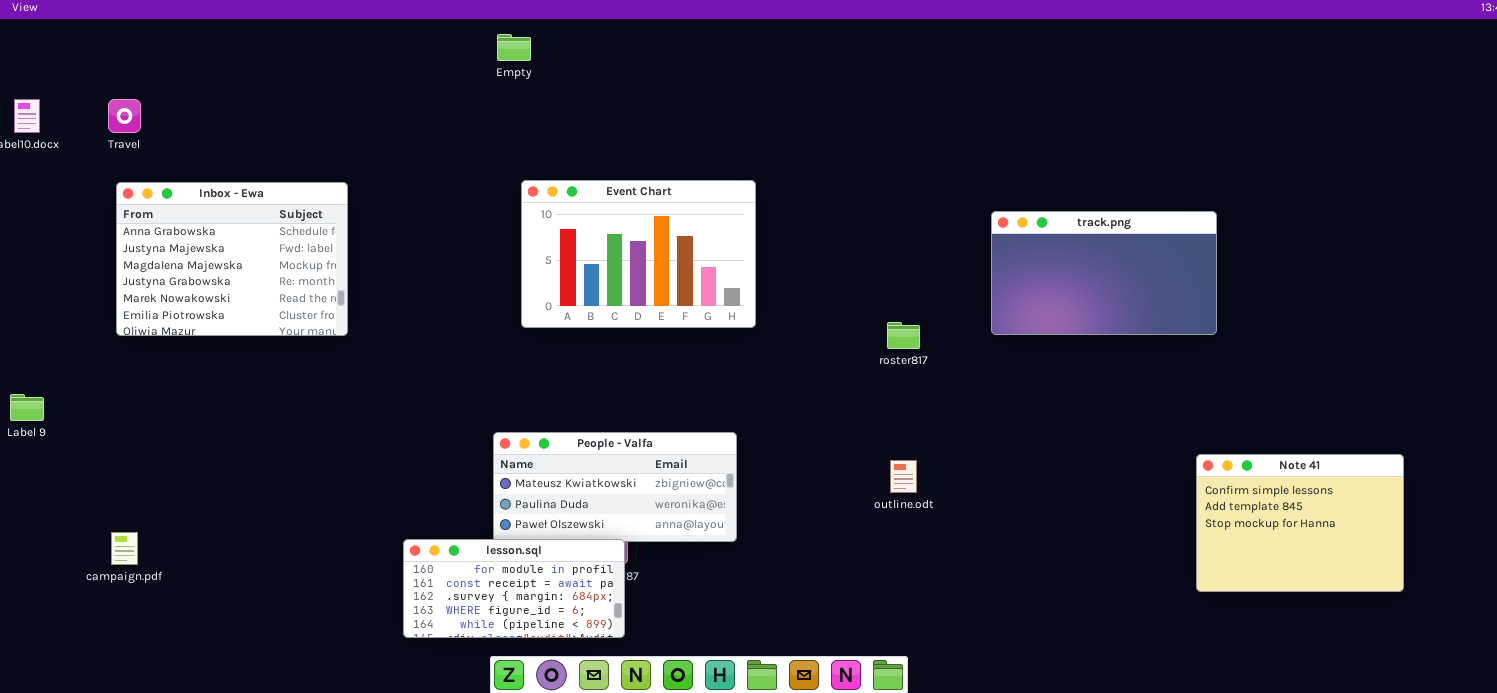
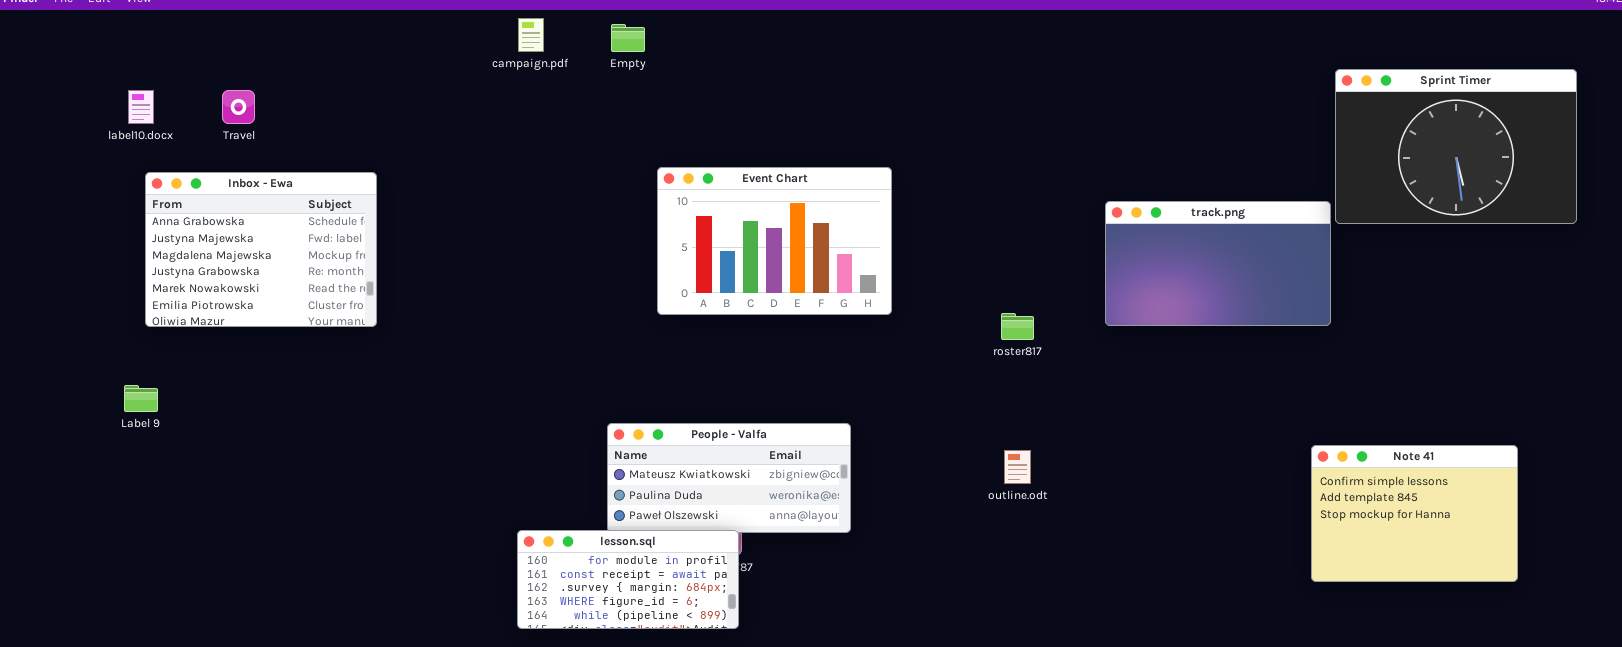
Sprint Timer: none -> [1335,69,1577,224], opened
Event Chart: [521,180,756,328] -> [657,167,892,315], moved
Inbox - Ewa: [116,182,348,336] -> [145,172,377,327], moved
campaign.pdf: [111,532,138,565] -> [518,18,544,52], moved

